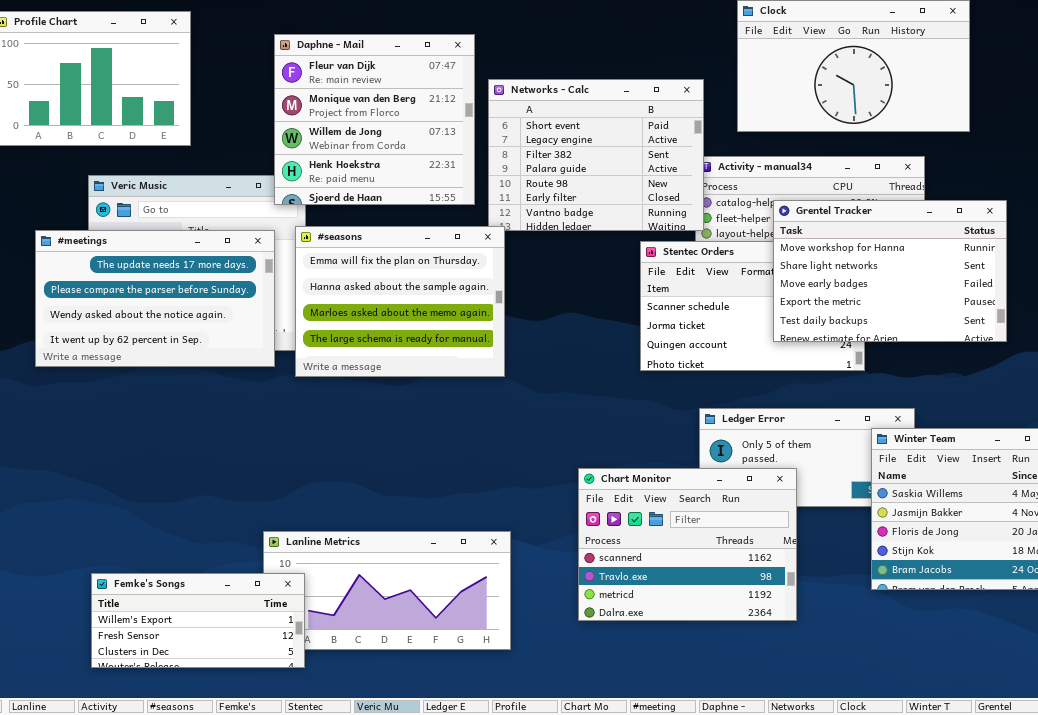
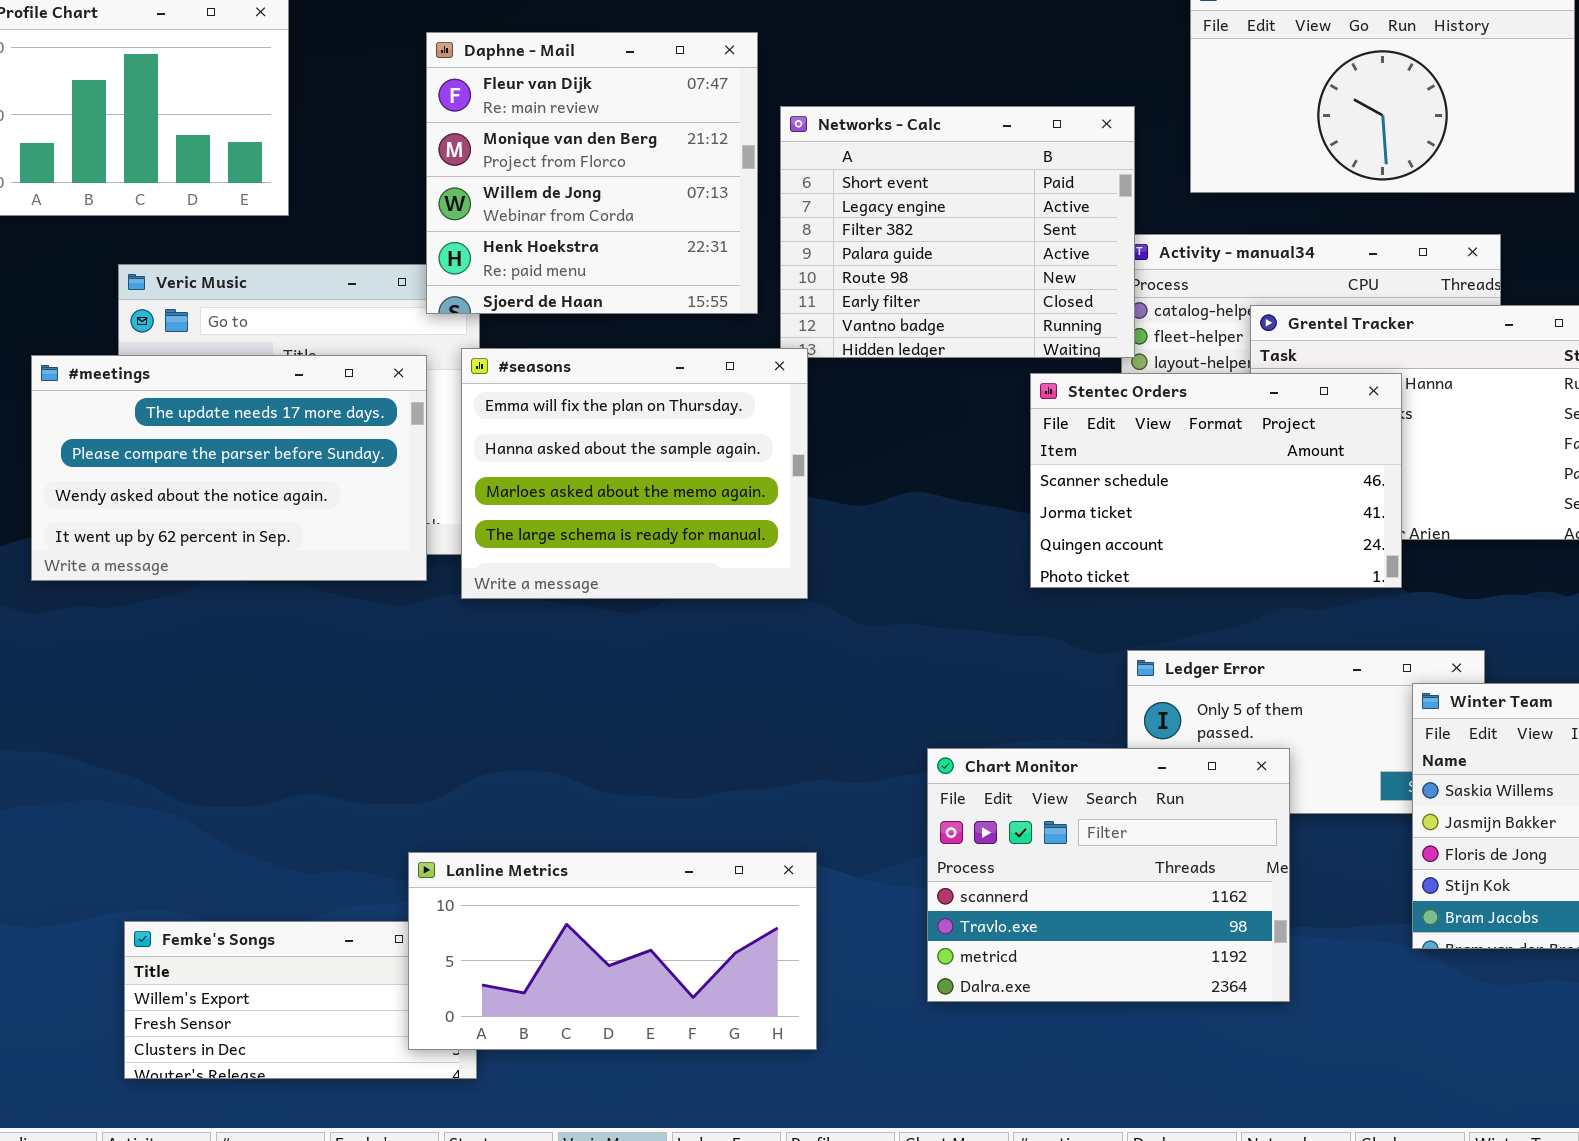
Stentec Orders: [640,241,865,371] -> [1030,373,1402,588], raised
Lanline Metrics: [263,531,511,650] -> [408,852,817,1050], raised

